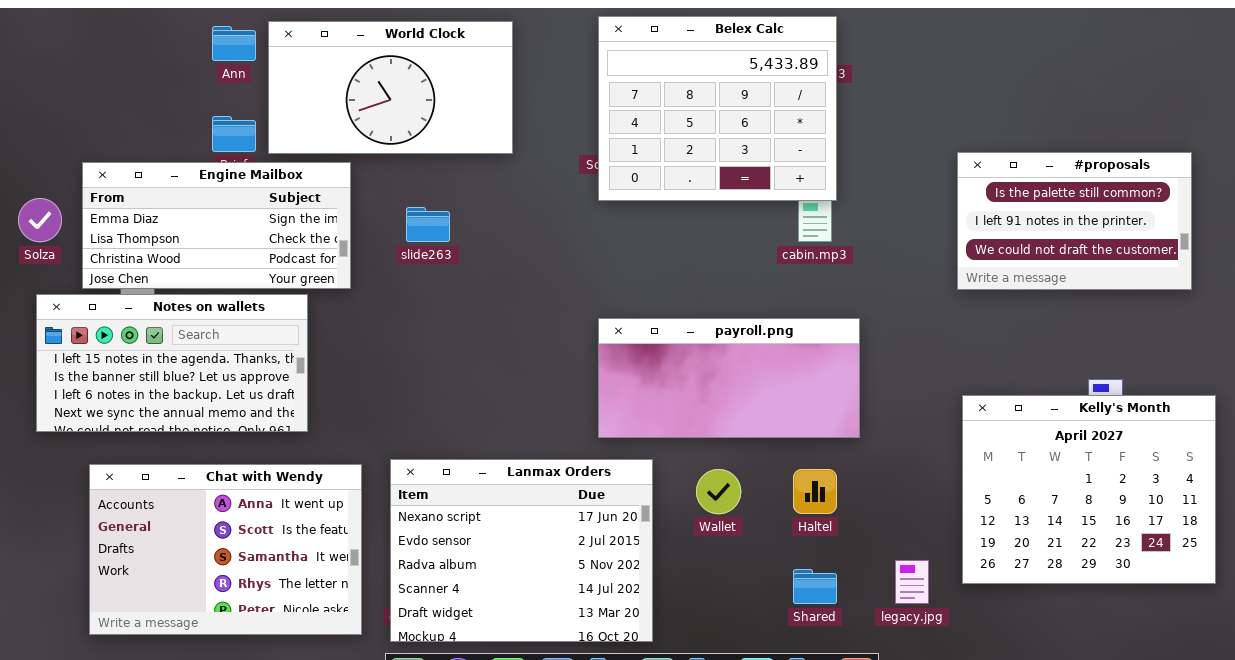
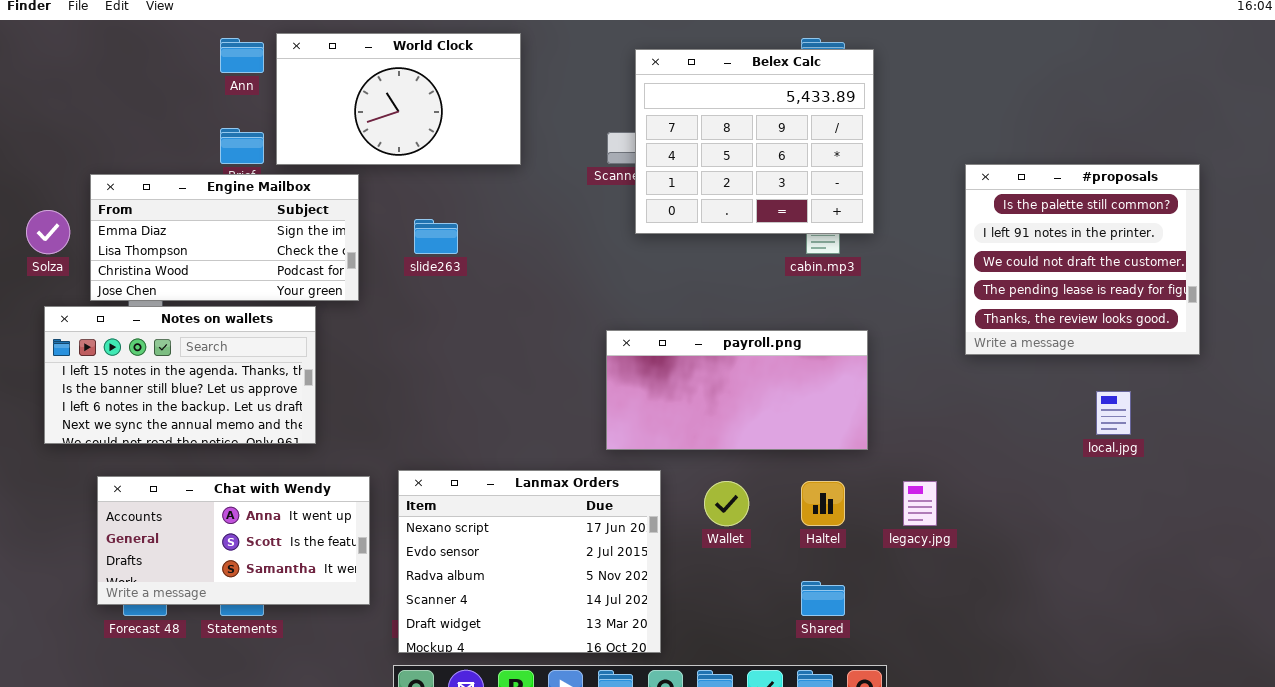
Belex Calc: [598,16,837,201] -> [635,49,874,234], moved
#proposals: [957,152,1192,290] -> [965,164,1200,355], resized
Kelly's Month: [962,395,1216,584] -> none, closed
Chat with Wendy: [89,464,362,635] -> [97,476,370,605], resized
legacy.jpg: [895,560,929,604] -> [903,481,937,526], moved

